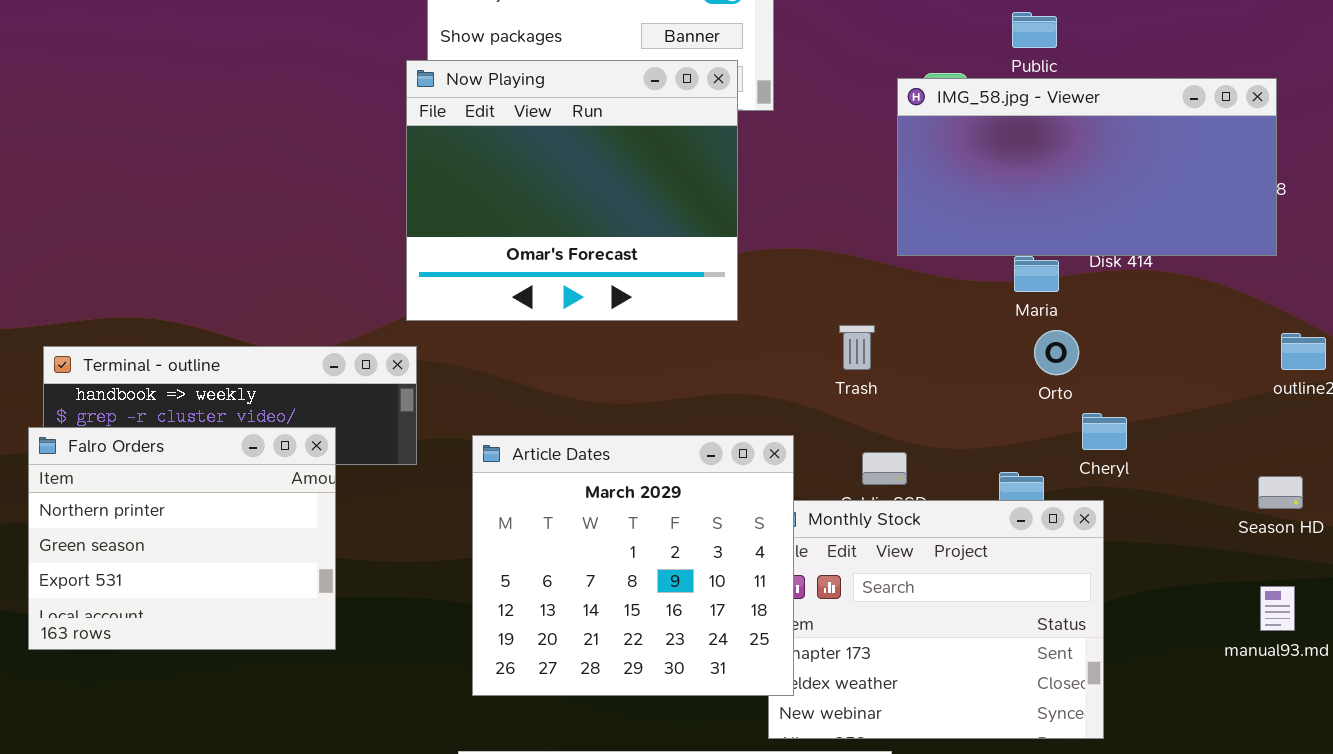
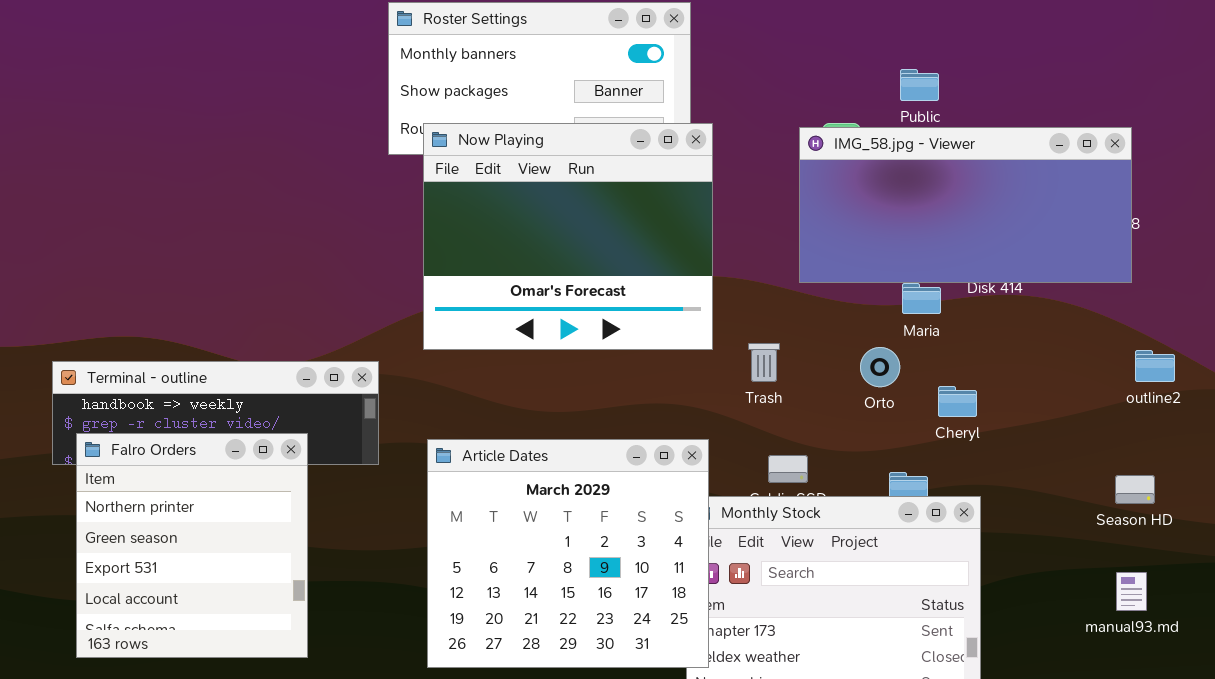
Now Playing: [406,60,738,321] -> [423,123,713,350], moved
Orto: [1034,330,1079,375] -> [860,347,900,387], moved
Cheryl: [1082,413,1127,450] -> [938,386,977,417], moved
Falro Orders: [28,427,336,650] -> [76,433,308,658], resized

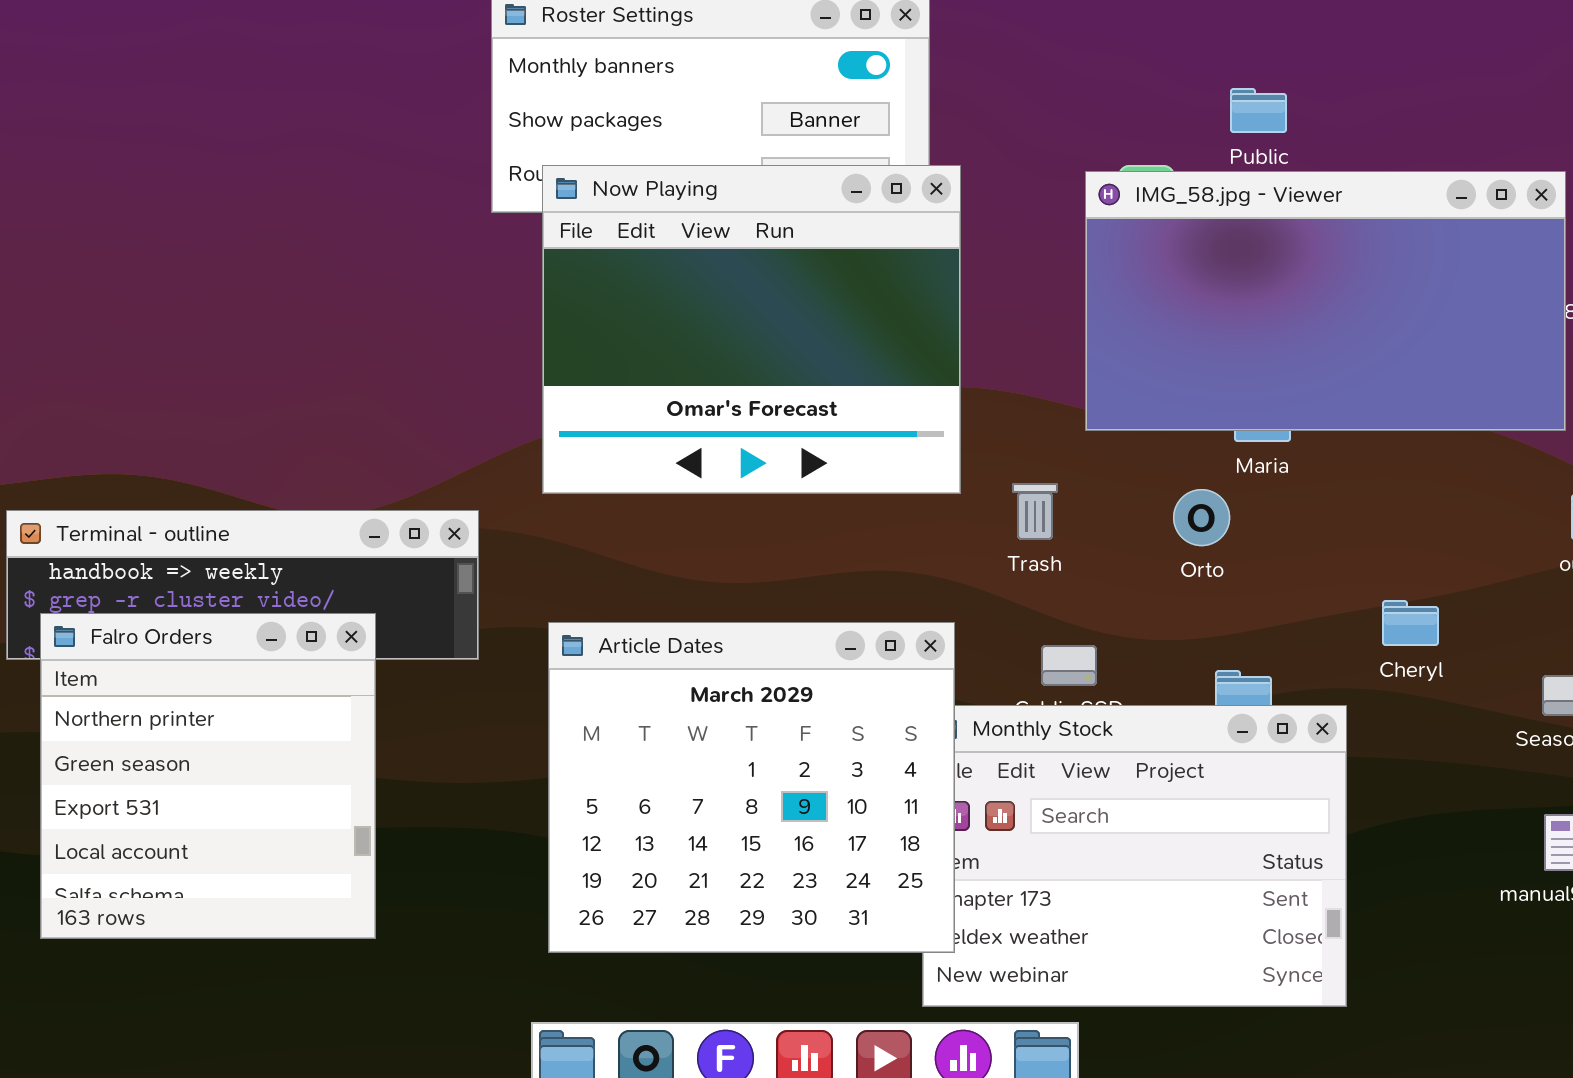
IMG_58.jpg - Viewer: [799,127,1132,283] -> [1085,171,1566,431], resized
Cheryl: [938,386,977,417] -> [1382,600,1439,646], moved

